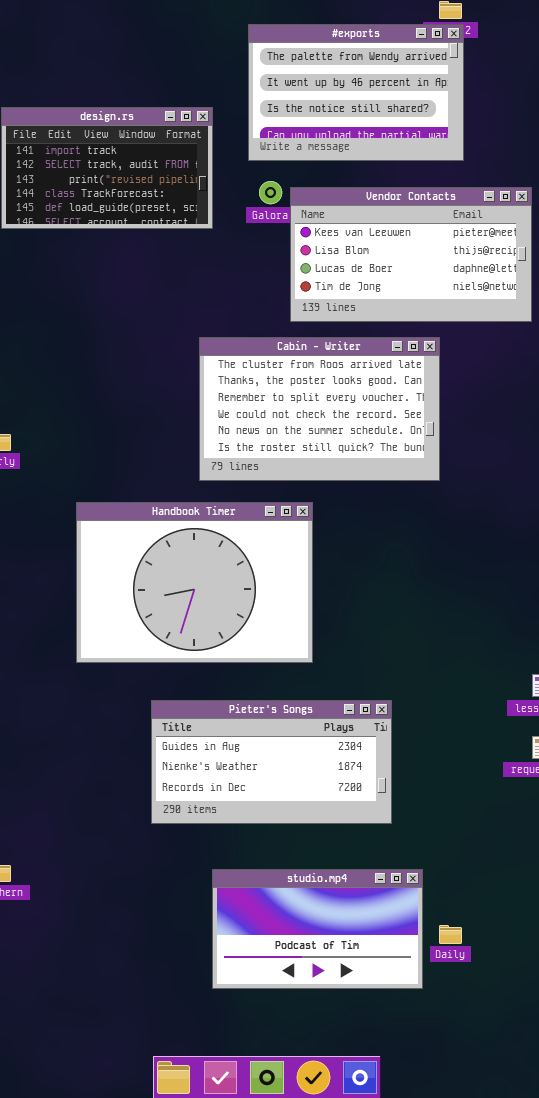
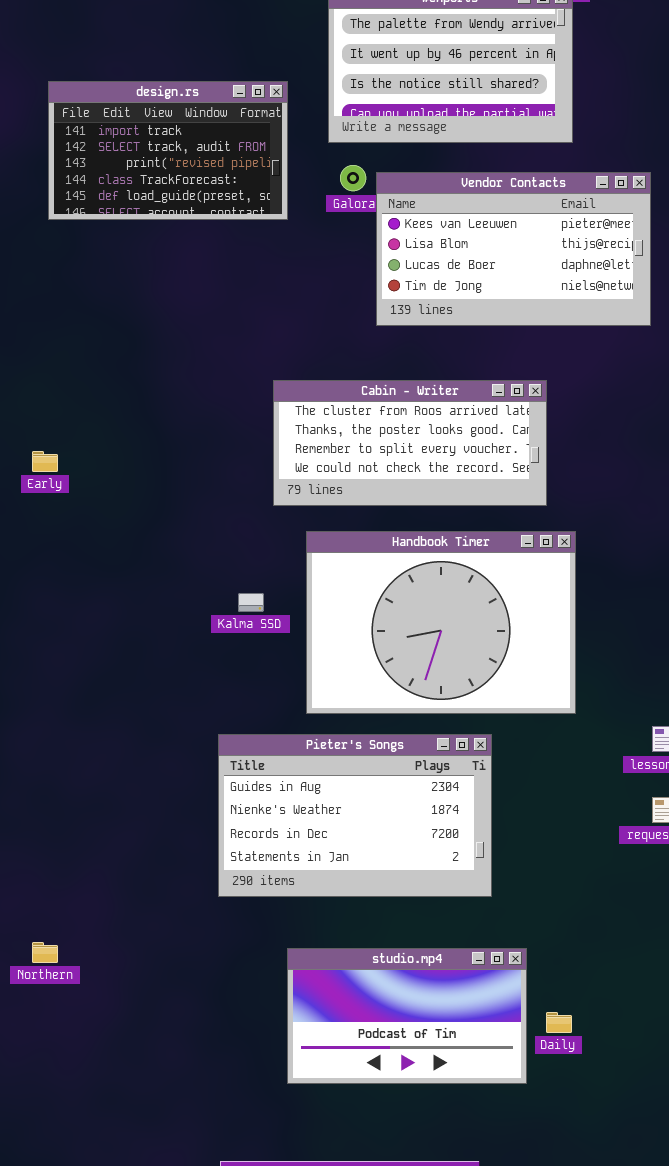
Cabin - Writer: [199,337,440,481] -> [273,380,547,506], resized
Handbook Timer: [76,502,313,663] -> [306,531,576,714], moved
Pieter's Songs: [151,700,392,824] -> [218,734,492,897], resized

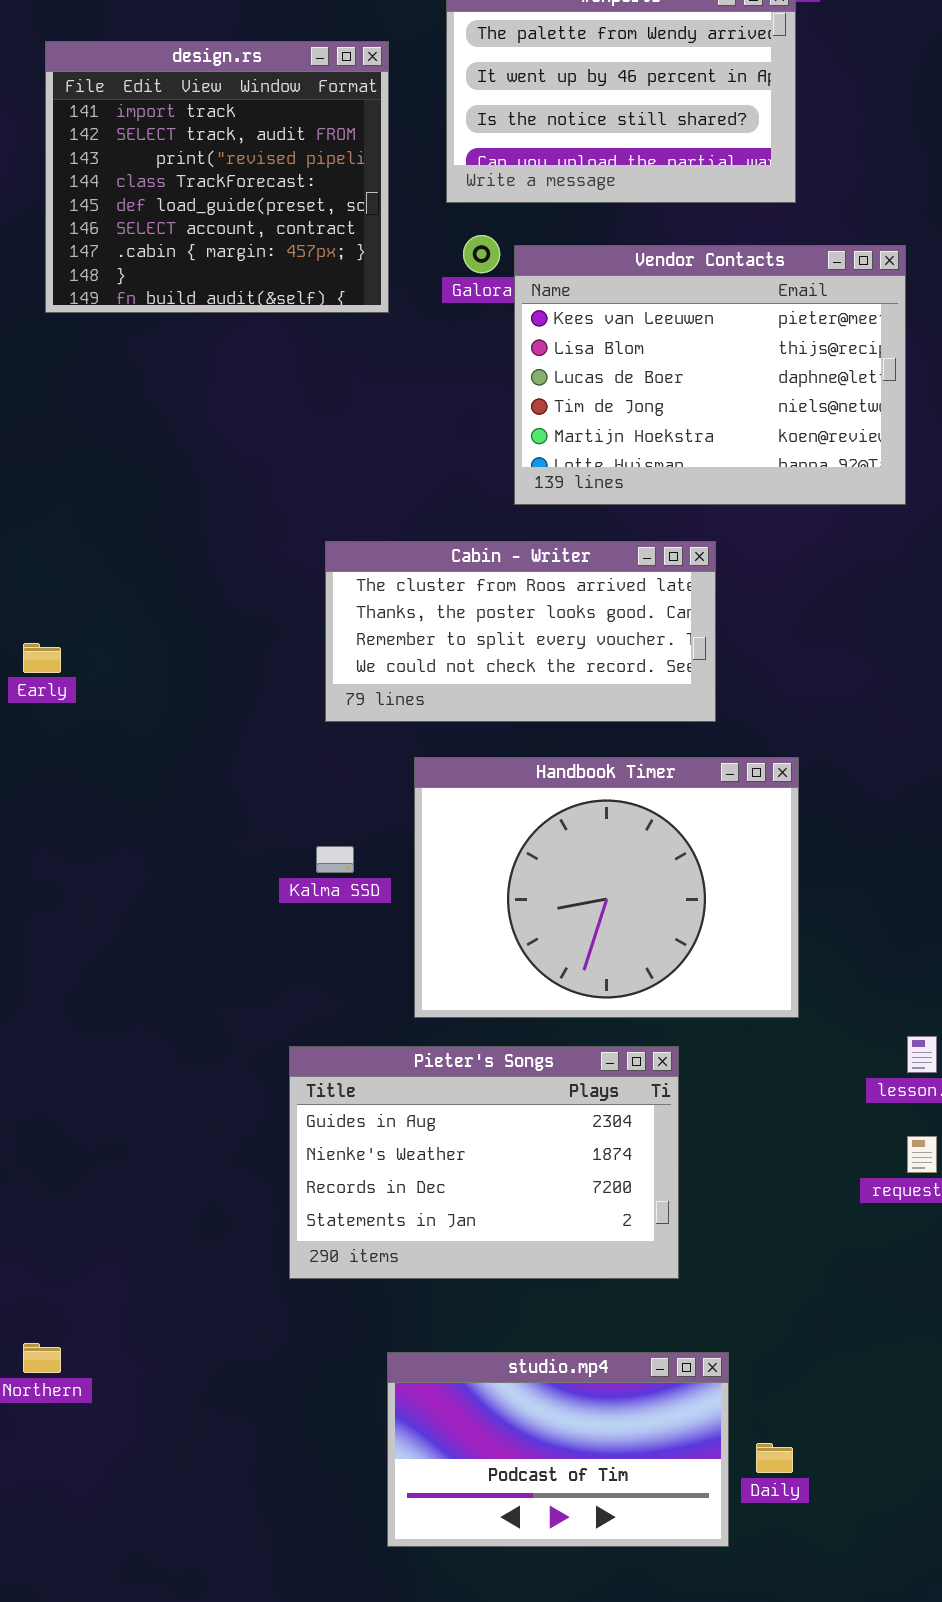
design.rs: [48,81,288,220] -> [45,41,389,313], resized
Vendor Contacts: [376,172,651,326] -> [514,245,906,505], resized
Cabin - Writer: [273,380,547,506] -> [325,541,716,722], moved

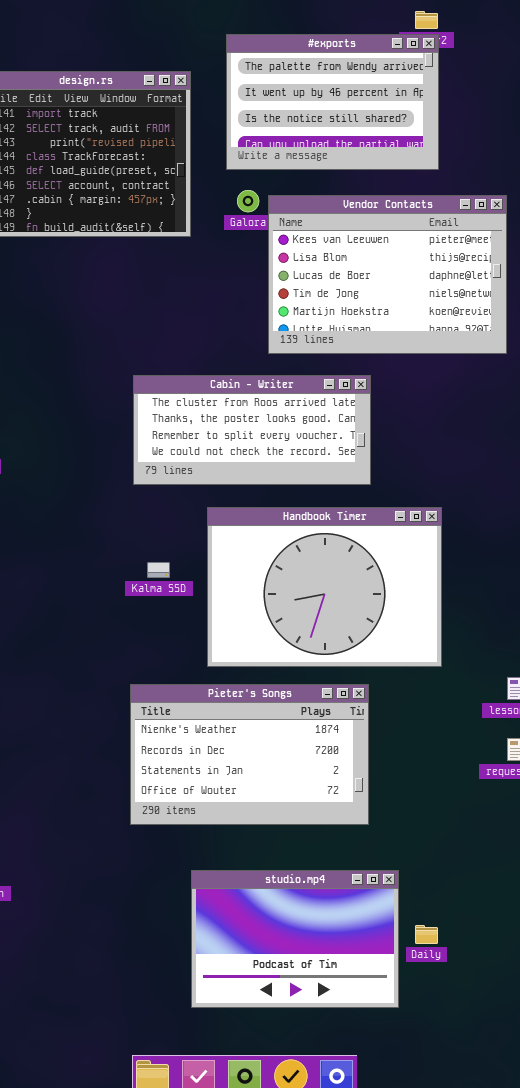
Cabin - Writer: [325,541,716,722] -> [133,375,371,485], moved
Pieter's Songs: [289,1046,679,1279] -> [130,684,369,825], scrolled down 1 row
studio.mp4: [387,1352,729,1547] -> [191,870,399,1008], resized

